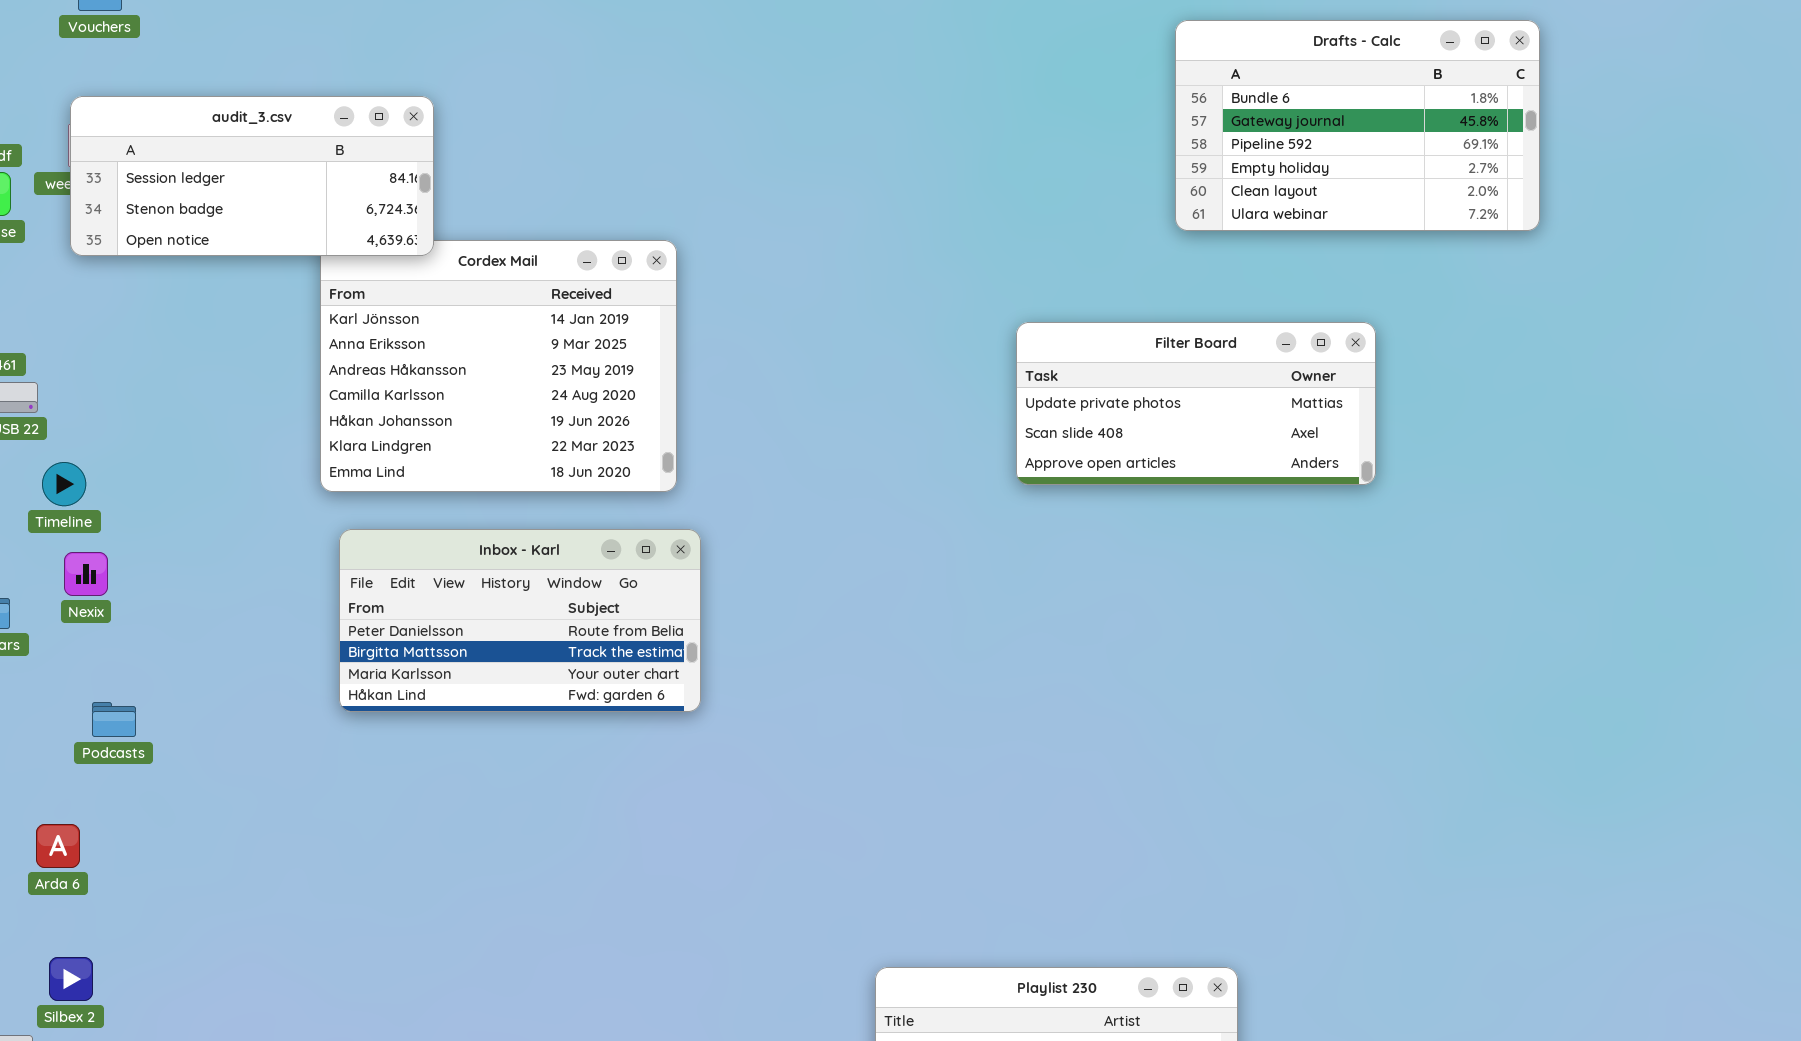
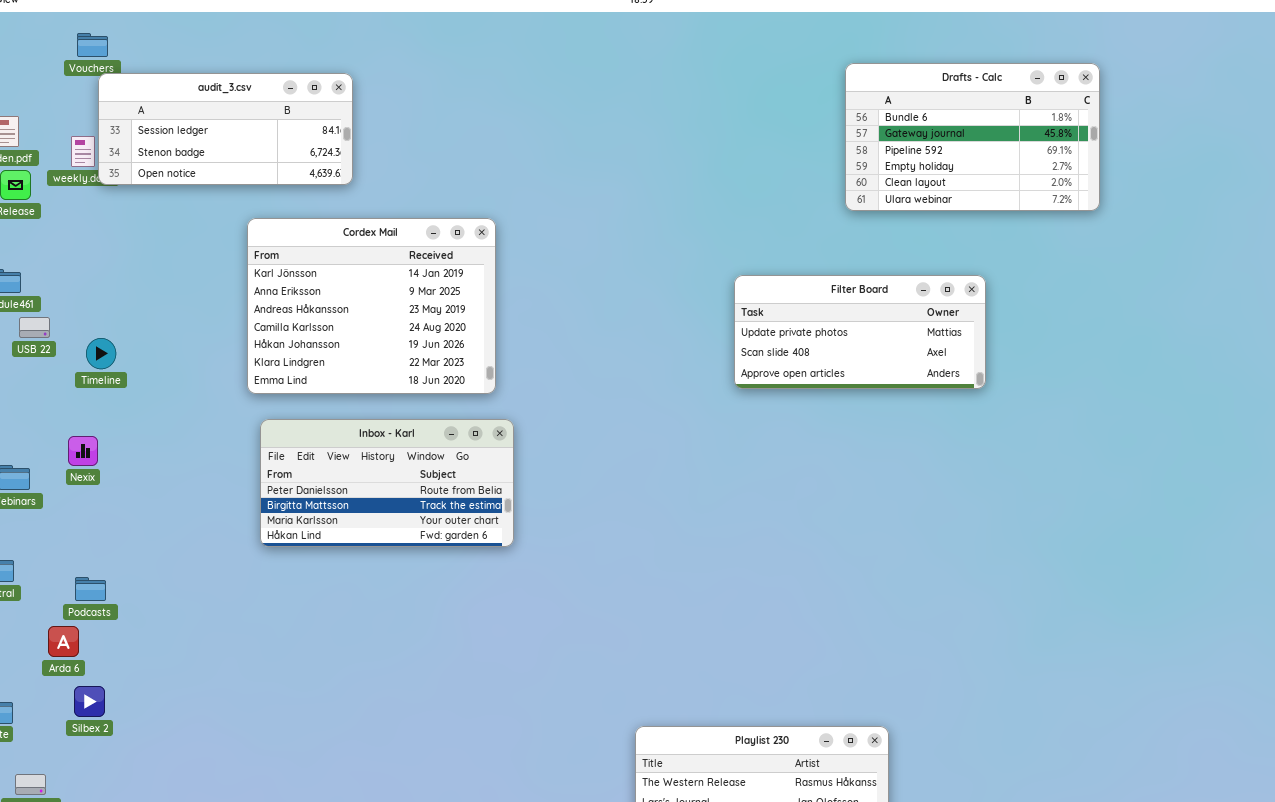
audit_3.csv: [70,96,434,256] -> [98,73,353,185], moved
Timeline: [42,462,86,506] -> [86,338,116,369], moved
Podcasts: [92,702,136,737] -> [75,577,106,601], moved
Silbex 2: [49,957,93,1001] -> [74,686,105,717], moved

